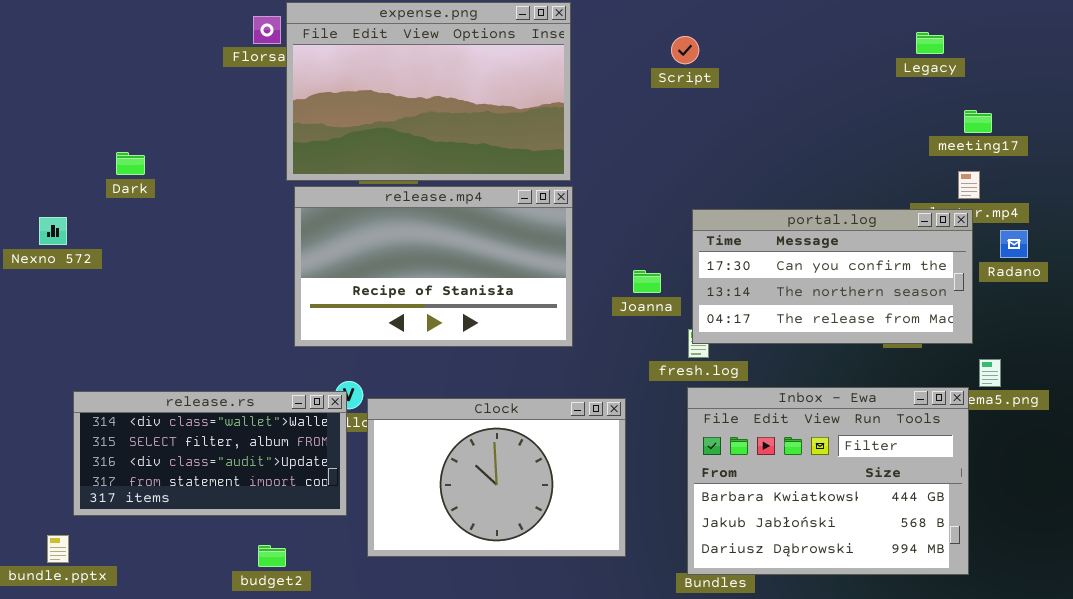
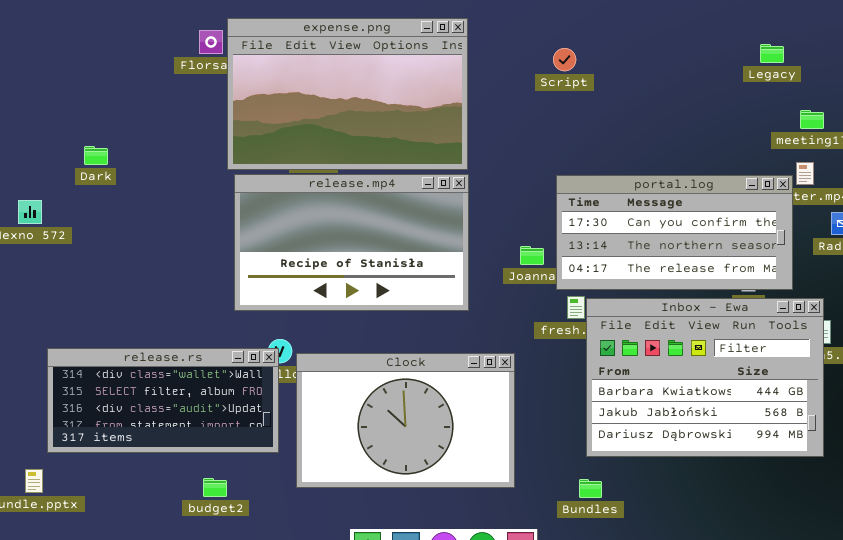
portal.log: [692,209,973,344] -> [556,175,793,290], moved
Inbox - Ewa: [687,387,969,575] -> [586,298,824,457], moved

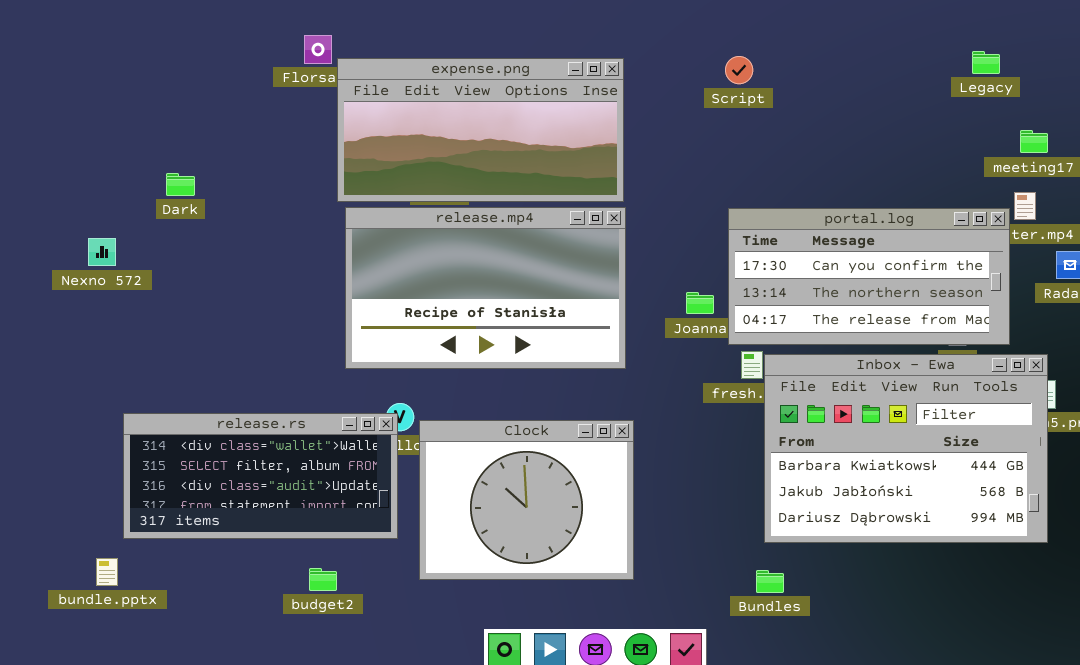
expense.png: [227,18,468,170] -> [337,58,624,202], resized
Clock: [296,353,515,488] -> [419,420,634,580], resized

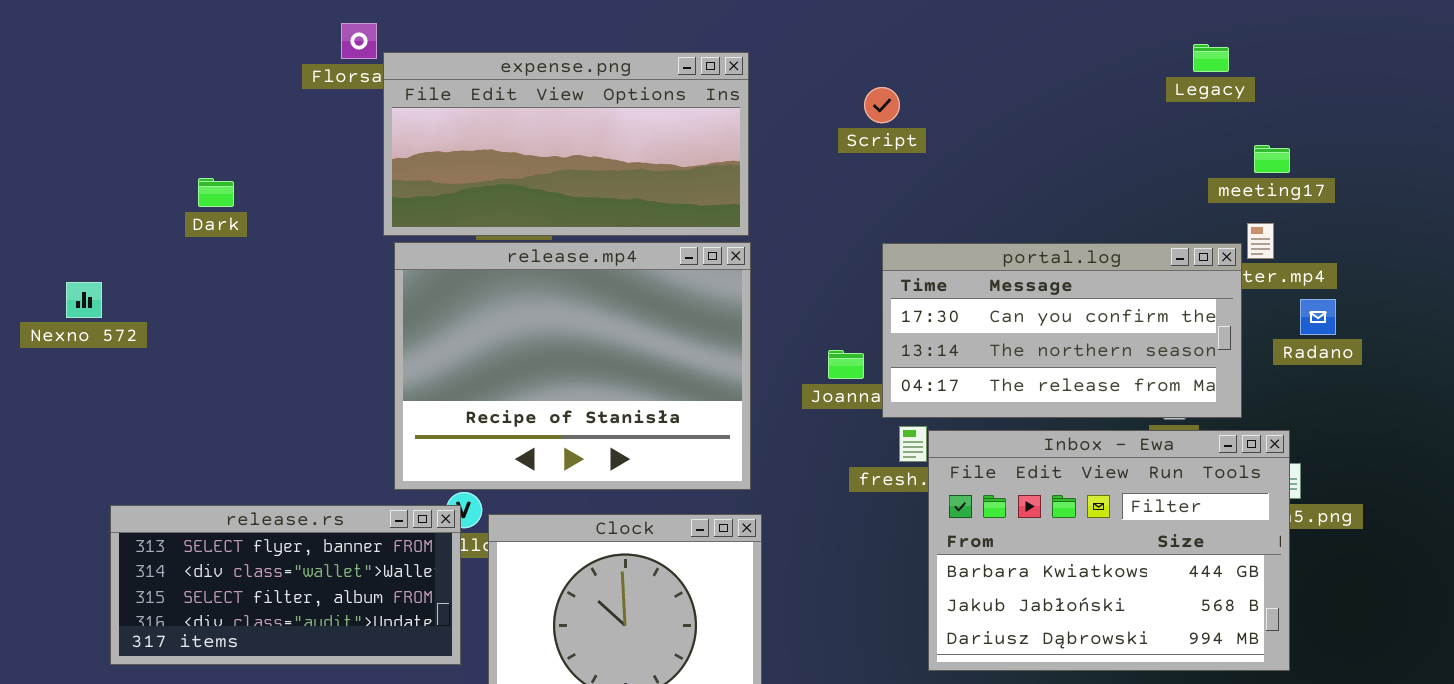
Script: [725,56,753,84] -> [864,87,900,123], moved
Dark: [166,173,195,196] -> [198,178,234,207], moved
release.mp4: [345,207,626,369] -> [394,242,751,490], resized
release.rs: [123,413,398,539] -> [110,505,461,665], scrolled up 1 row

